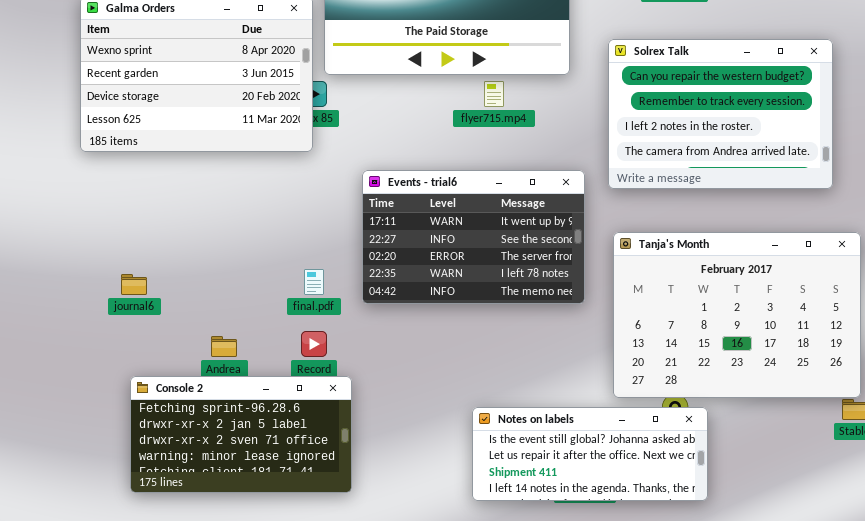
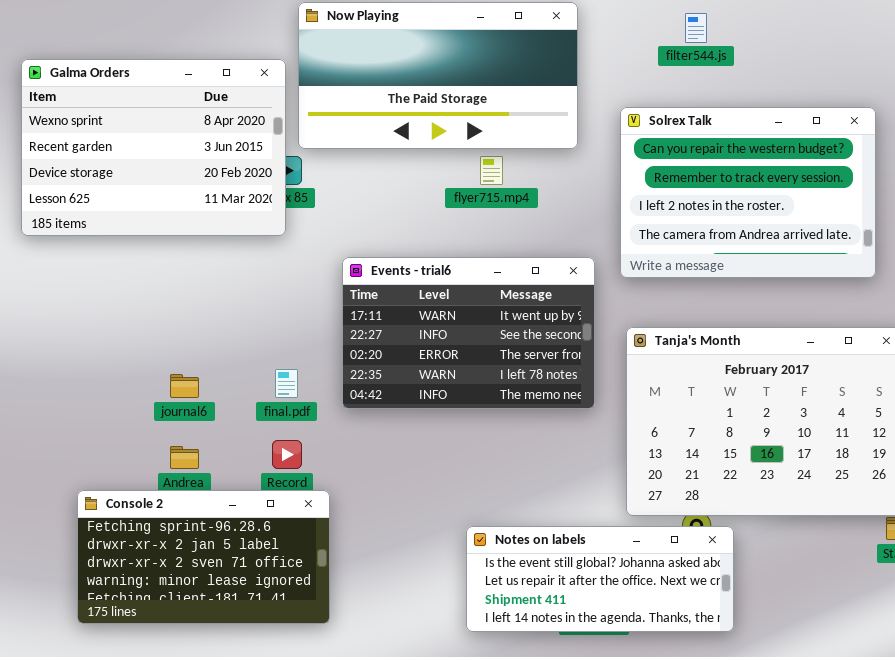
journal6: [121,274,147,295] -> [170,374,199,398], moved

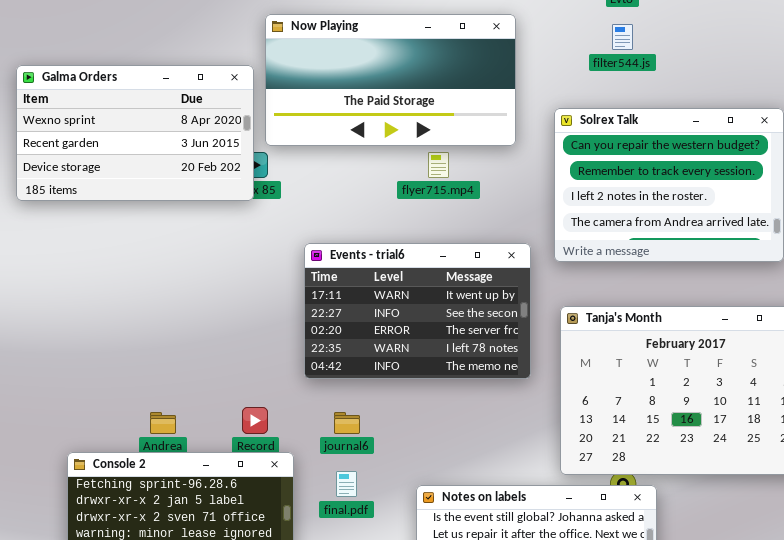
Galma Orders: [21,59,286,236] -> [16,65,254,201], resized
final.pdf: [275,369,298,398] -> [336,471,357,497], moved
journal6: [170,374,199,398] -> [334,412,360,434], moved

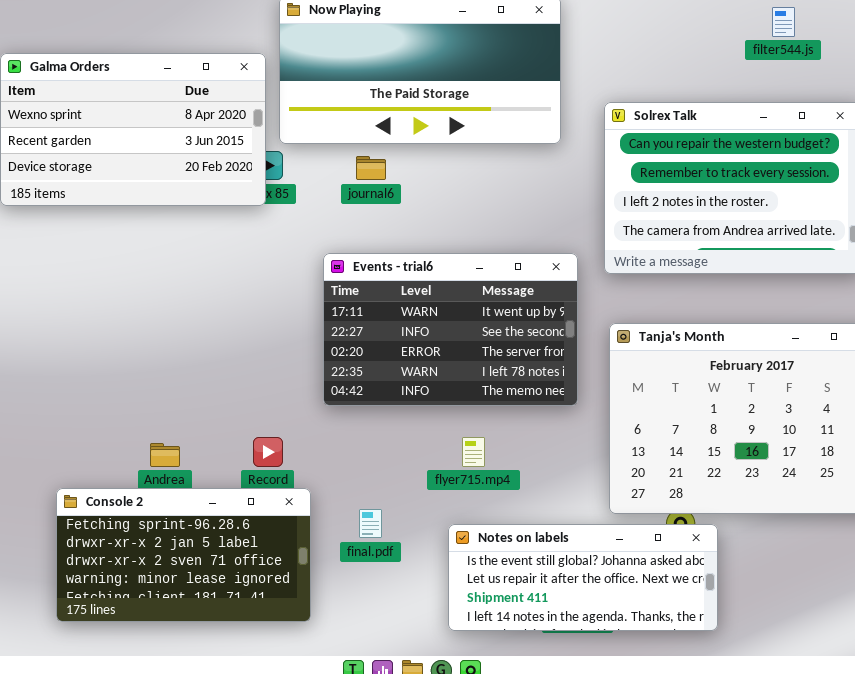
filter544.js: [612,24,633,50] -> [772,7,795,37], moved
flyer715.mp4: [428,152,449,178] -> [462,437,485,467], moved
journal6: [334,412,360,434] -> [356,156,386,180], moved

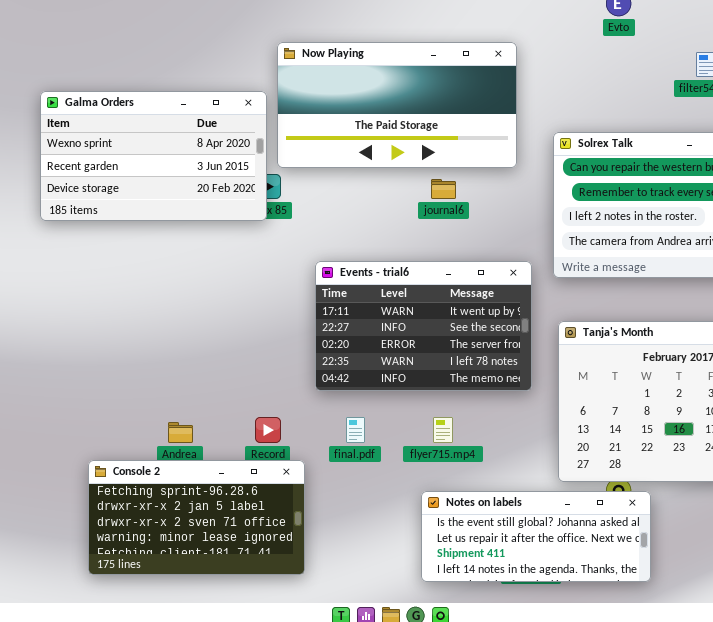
journal6: [356,156,386,180] -> [431,179,456,199], moved
final.pdf: [359,509,382,538] -> [346,417,365,443], moved

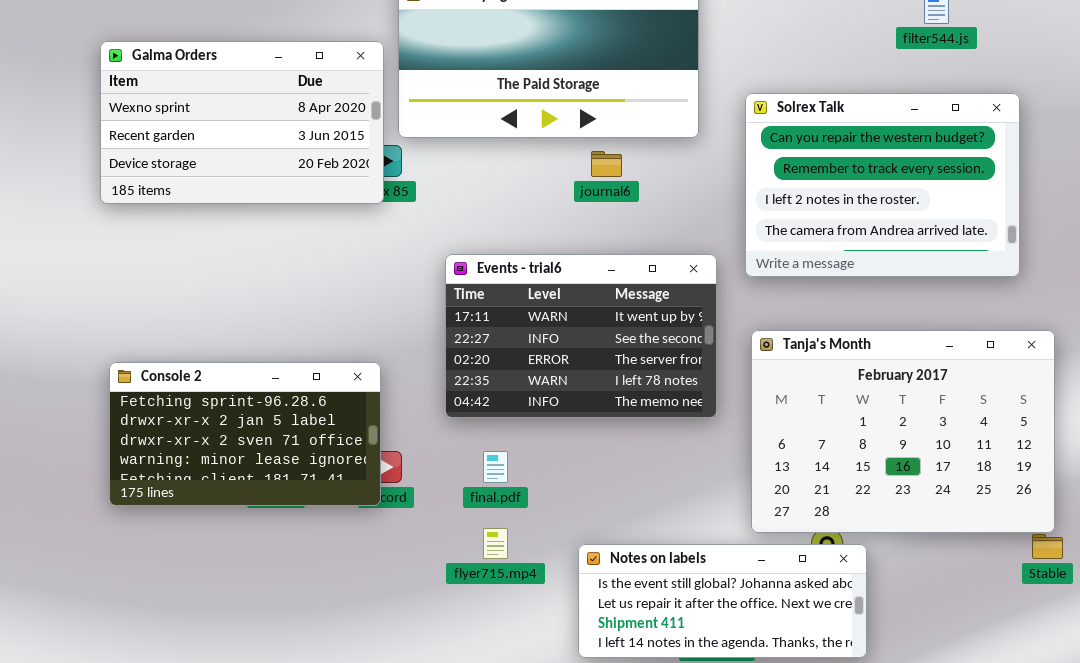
flyer715.mp4: [433,417,453,443] -> [483,528,508,559], moved
Console 2: [88,460,305,575] -> [109,362,381,506], moved

